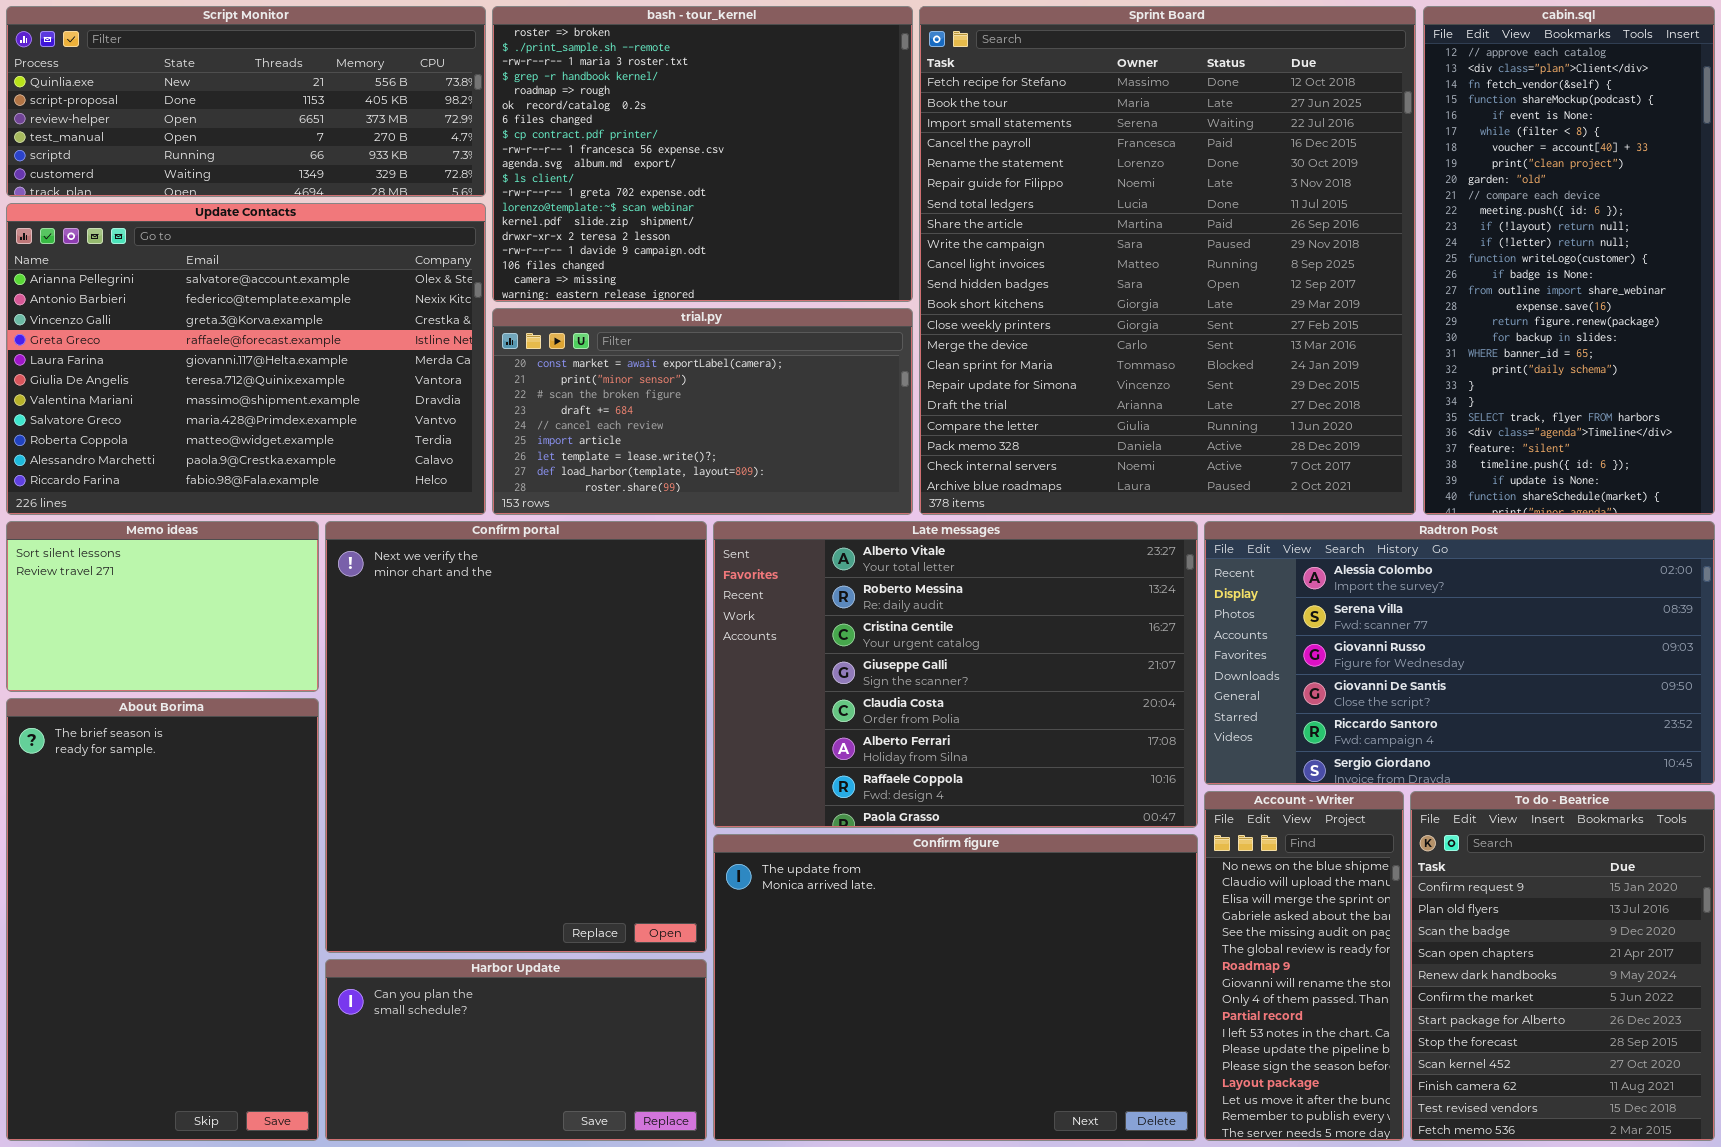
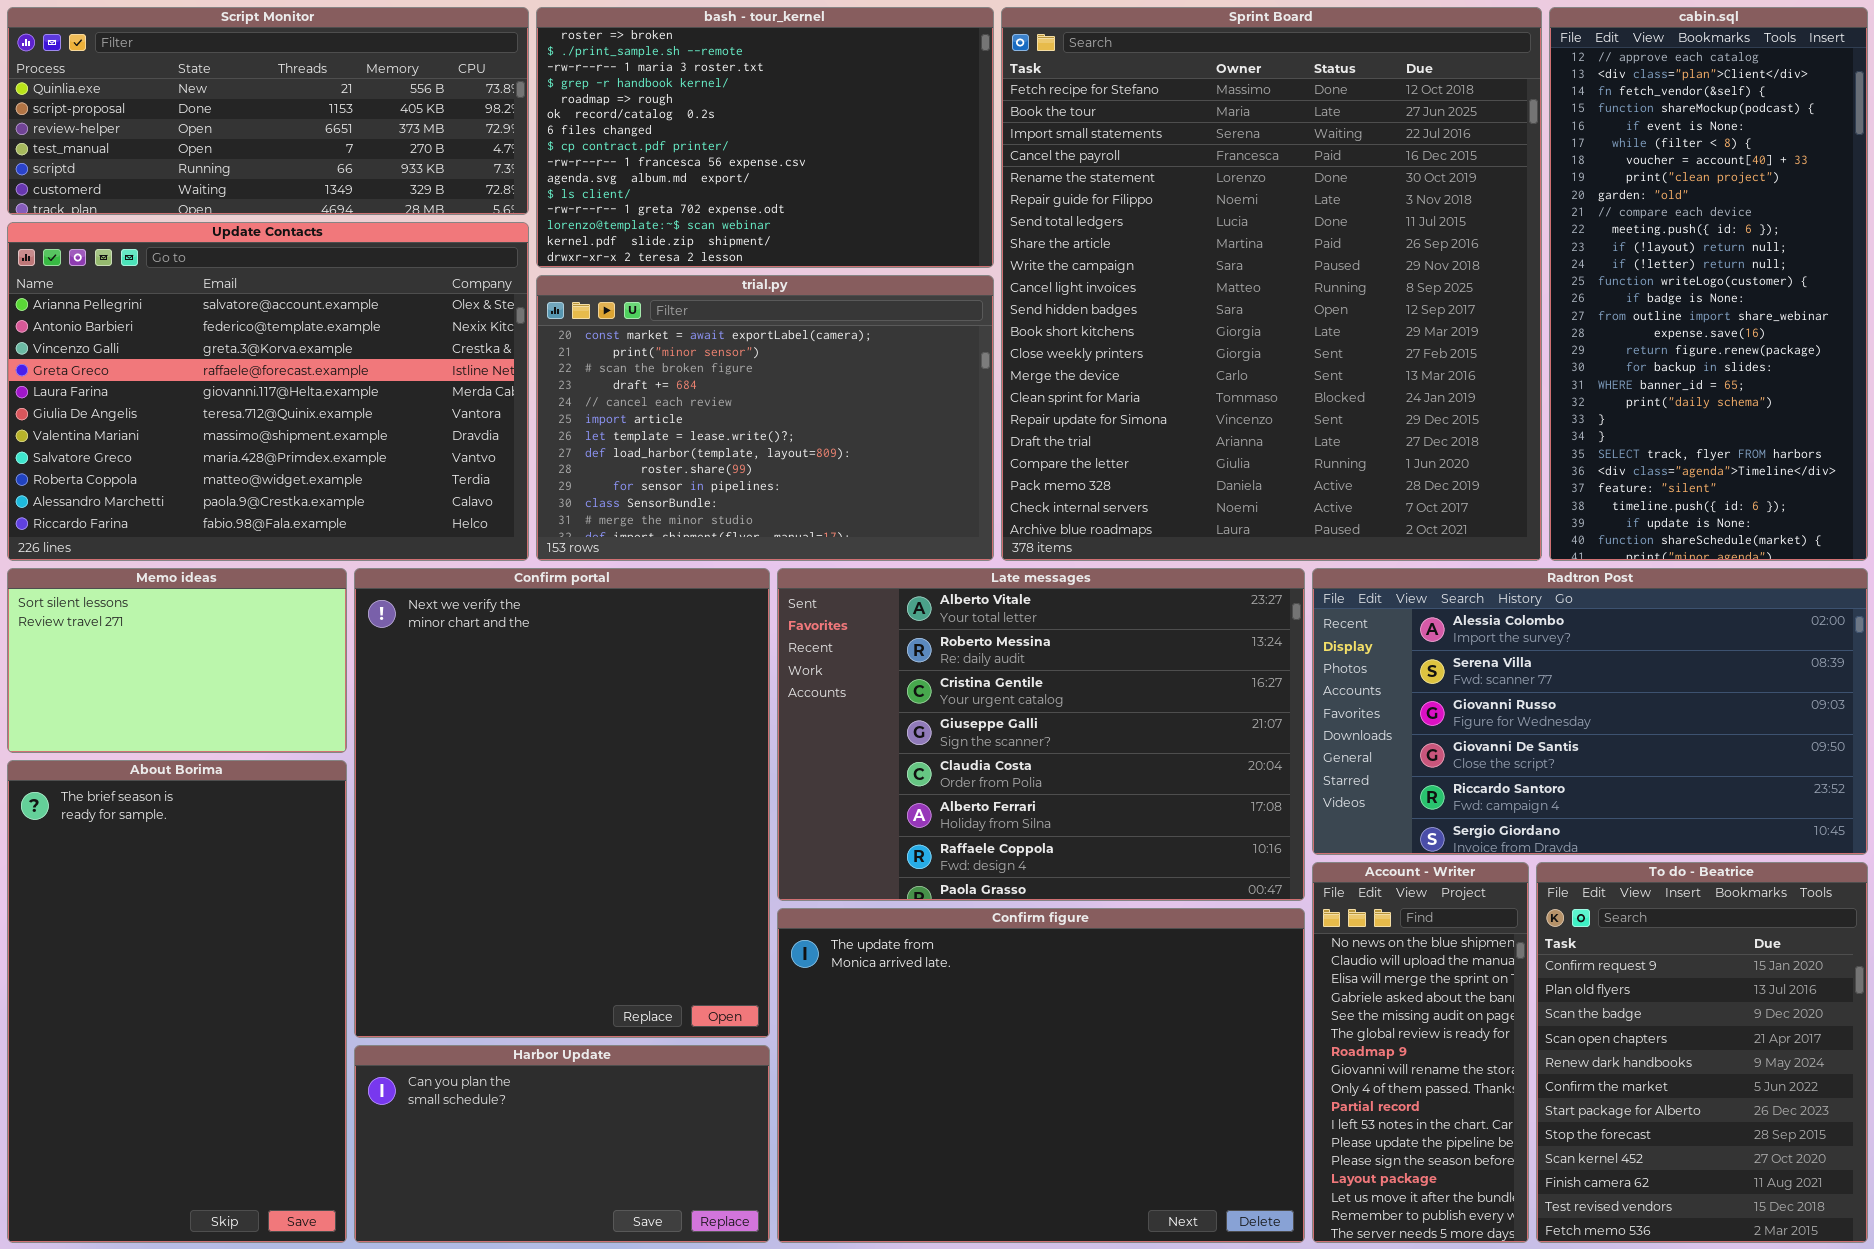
bash - tour_kernel: [492,6,913,302] -> [536,7,994,268], resized
trial.py: [492,308,913,515] -> [536,275,994,561], resized

